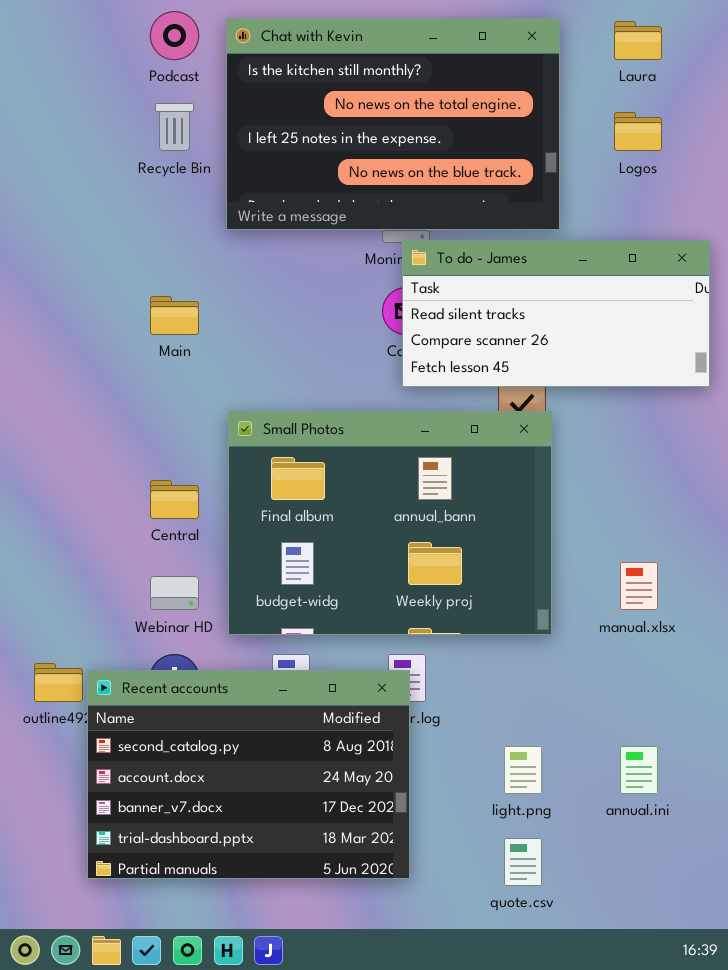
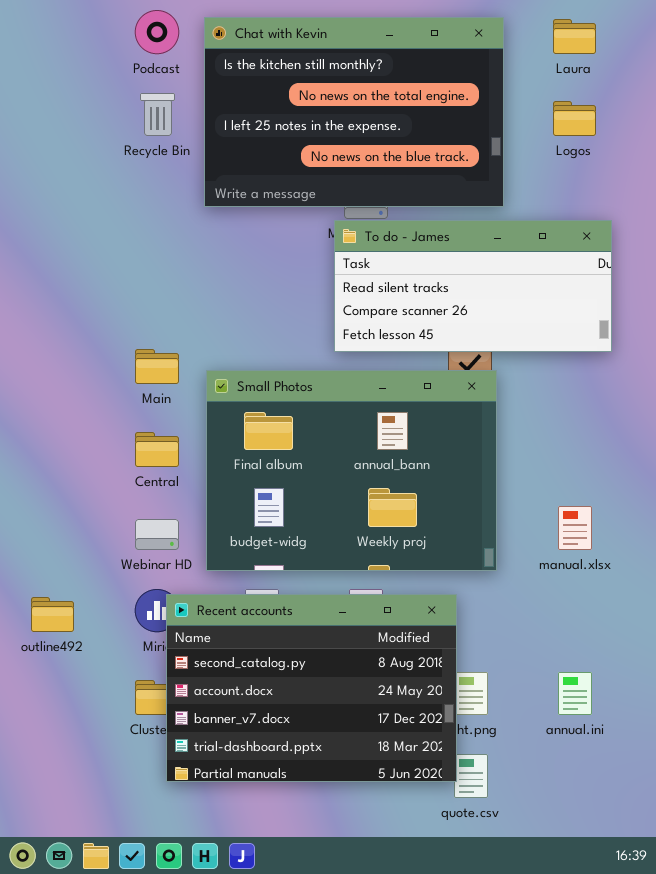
To do - James: [402,240,710,387] -> [334,220,612,352], moved
Main: [150,296,199,335] -> [135,349,179,384], moved
Recent accounts: [87,670,410,879] -> [166,594,457,782], moved

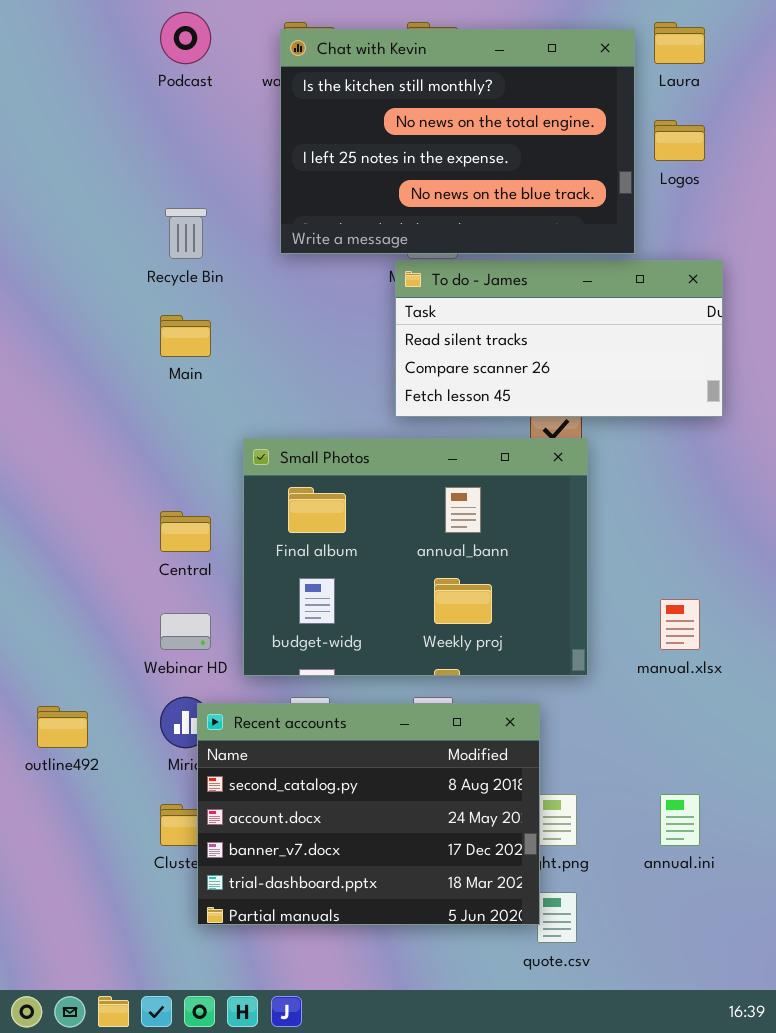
Chat with Kevin: [204,17,504,207] -> [280,29,635,254], moved
Recycle Bin: [140,93,175,136] -> [165,208,207,259], moved
Main: [135,349,179,384] -> [160,315,211,357], moved

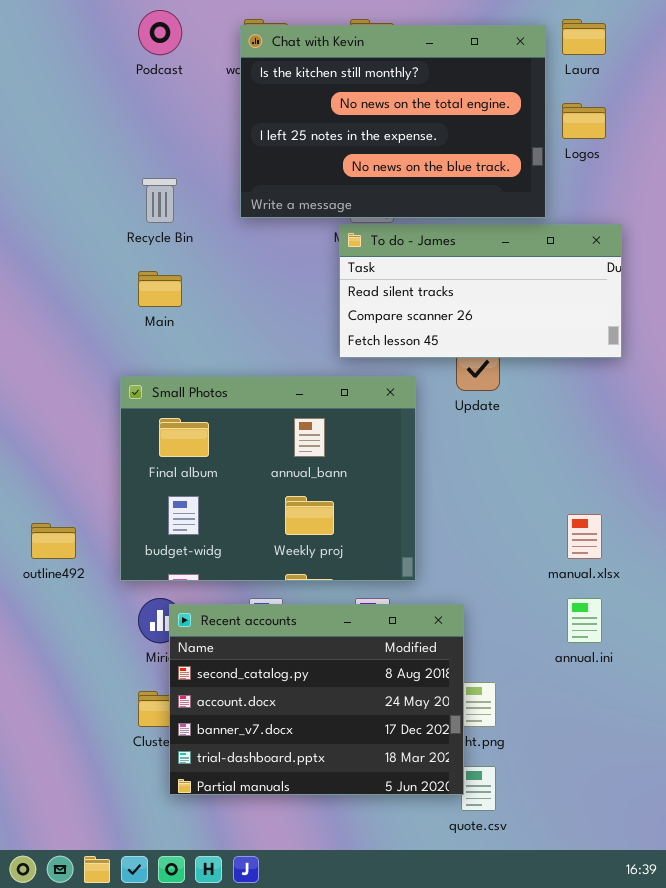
Small Photos: [243,438,588,676] -> [120,376,416,581], moved
outline492: [37,706,88,748] -> [31,523,76,559], moved
annual.ini: [660,794,700,846] -> [567,598,602,643], moved

